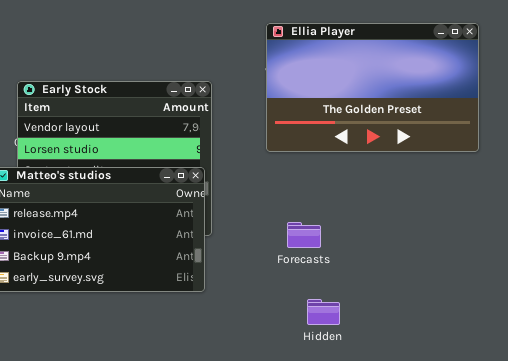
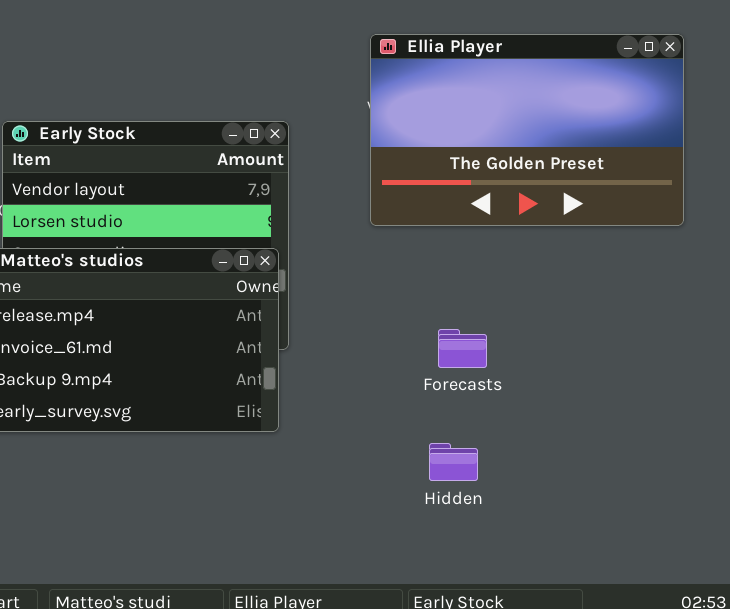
Forecasts: [287,222,321,248] -> [438,329,487,368], moved

